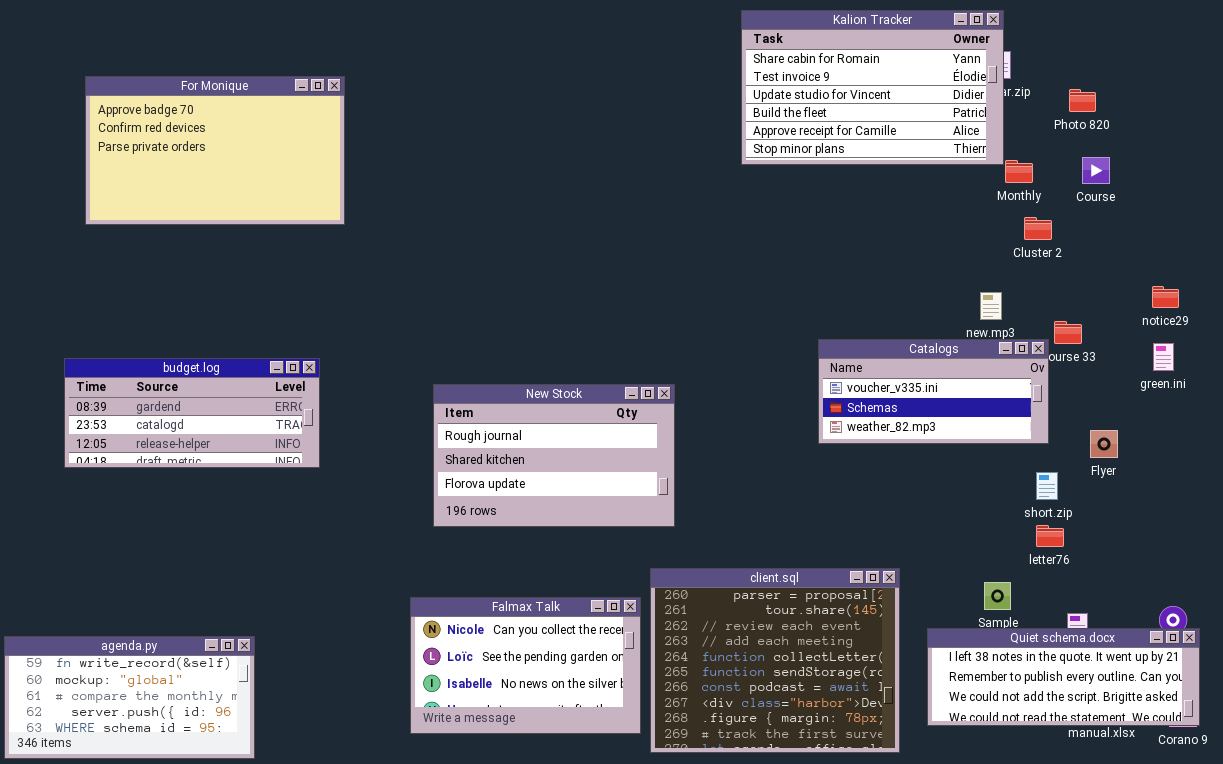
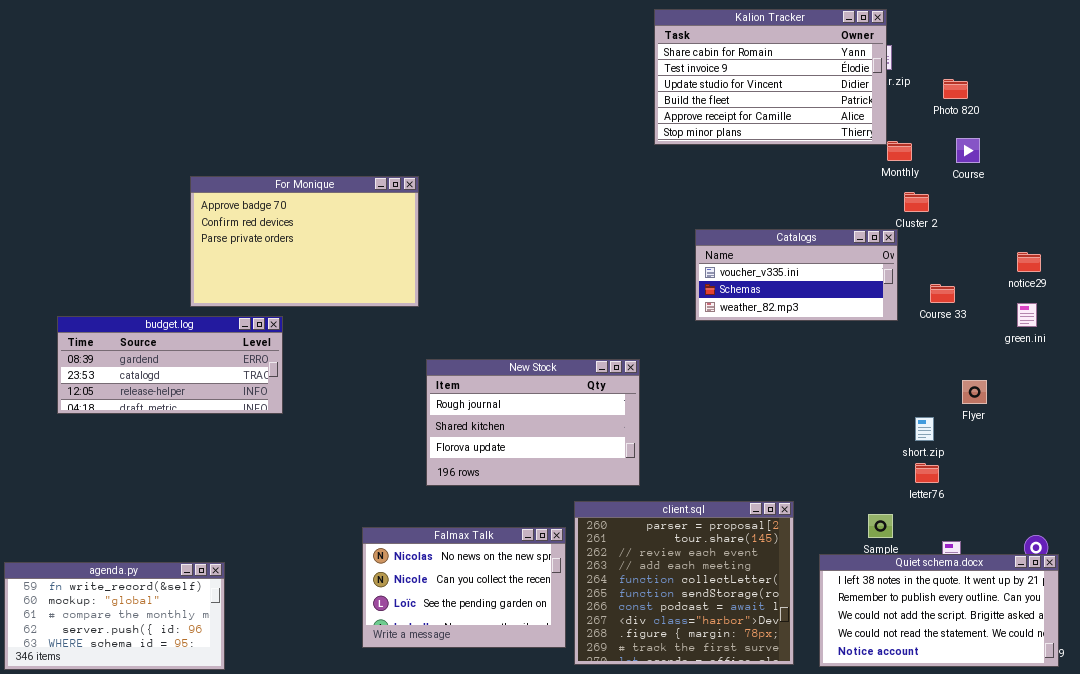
For Monique: [85,76,345,225] -> [190,176,419,307], moved
Catalogs: [818,339,1049,444] -> [695,229,898,321], moved
New Stock: [433,384,675,527] -> [426,359,640,486], moved
Falmax Talk: [410,597,641,734] -> [362,527,566,648], scrolled up 1 row
Quiet schema.docx: [927,628,1200,726] -> [819,554,1059,667], resized

